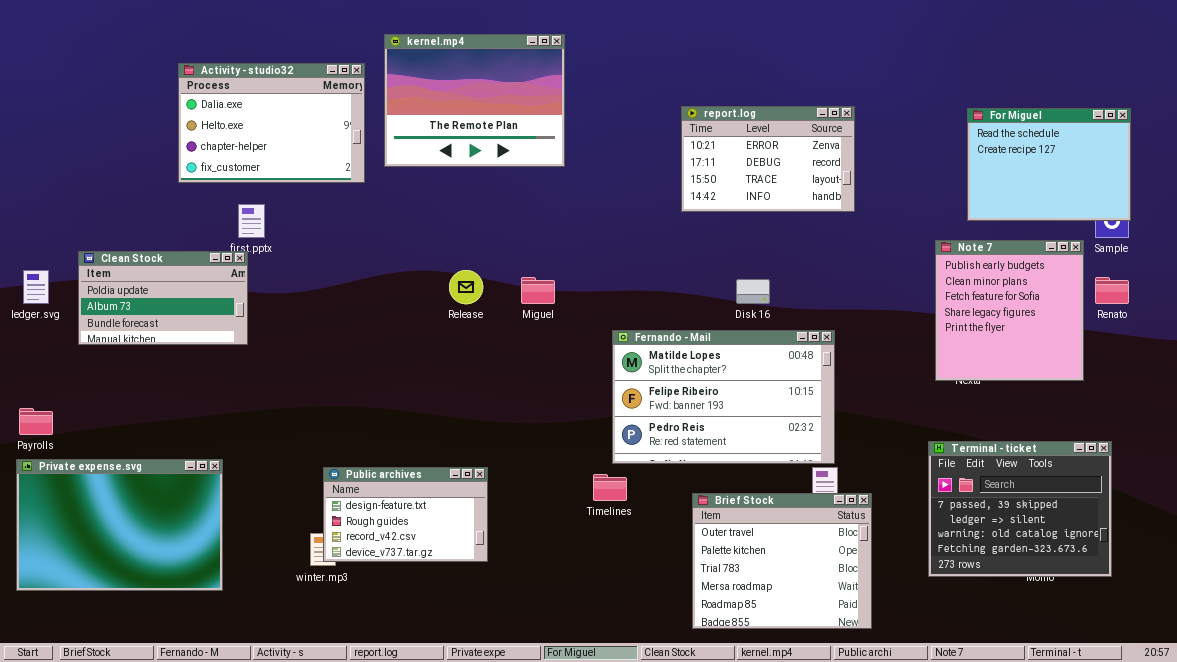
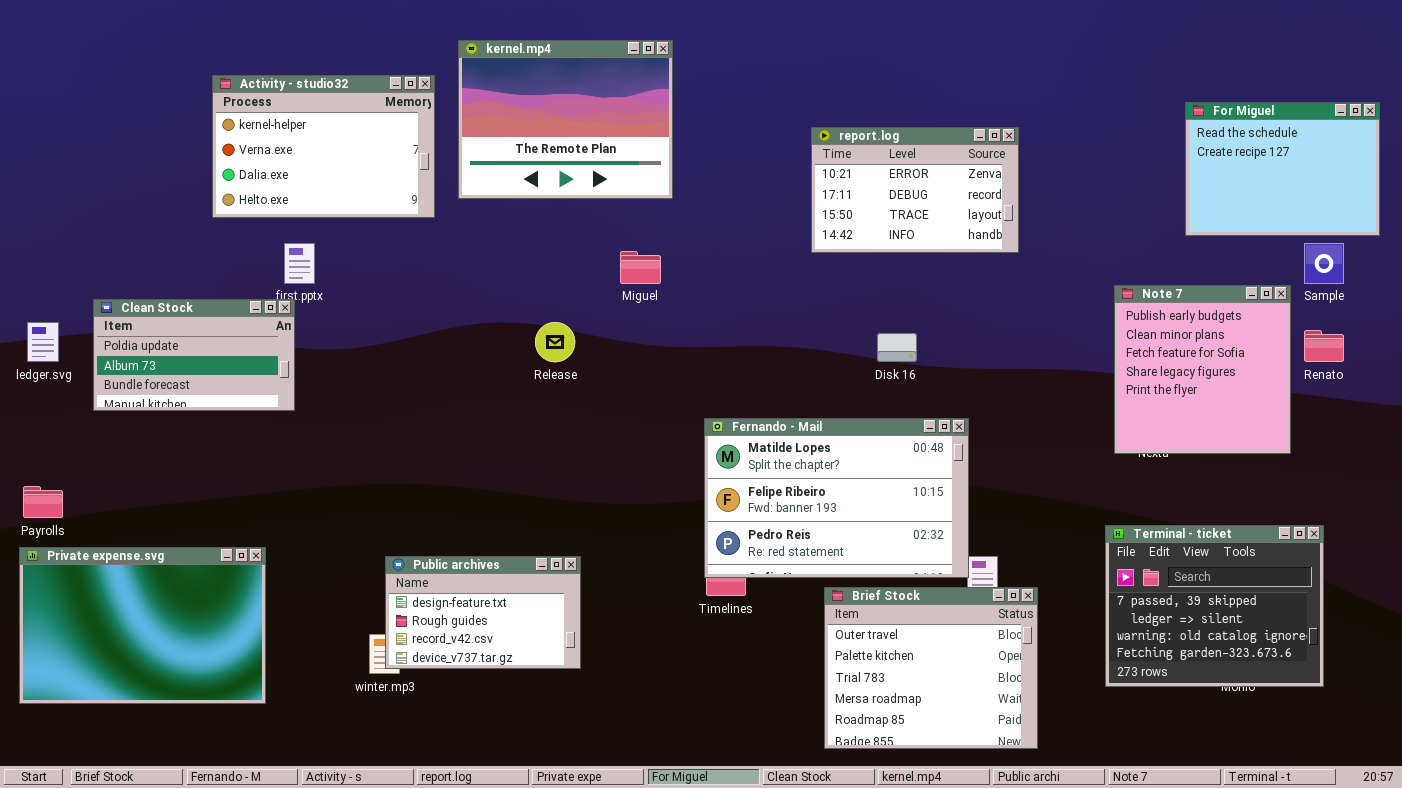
Activity - studio32: [178,63,365,183] -> [212,75,435,218], scrolled up 2 rows
For Miguel: [967,108,1131,221] -> [1185,102,1380,236], moved
Miguel: [521,277,555,304] -> [620,251,661,284], moved
Fernando - Mail: [612,330,835,464] -> [704,418,969,578], moved

